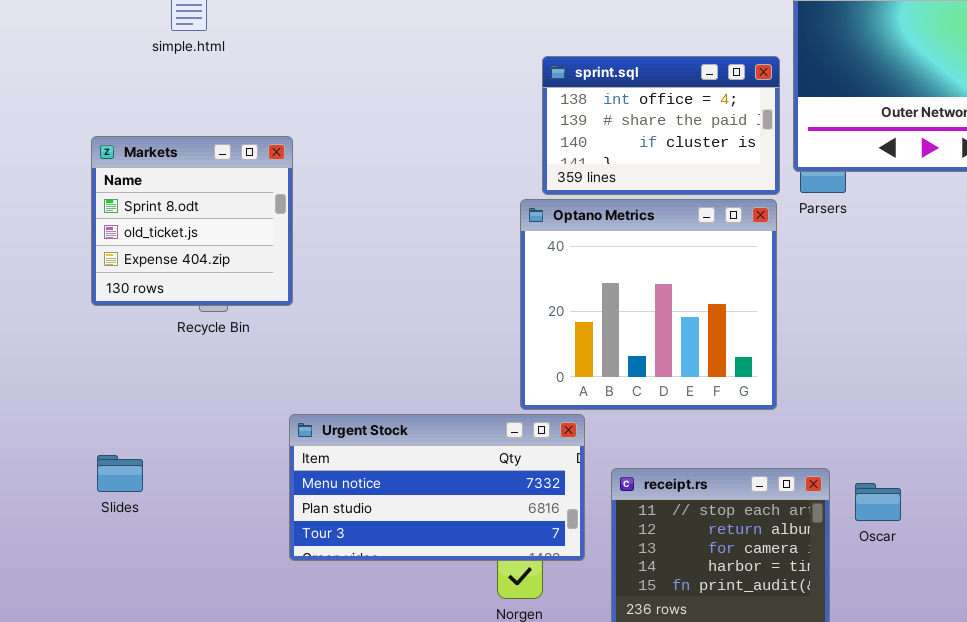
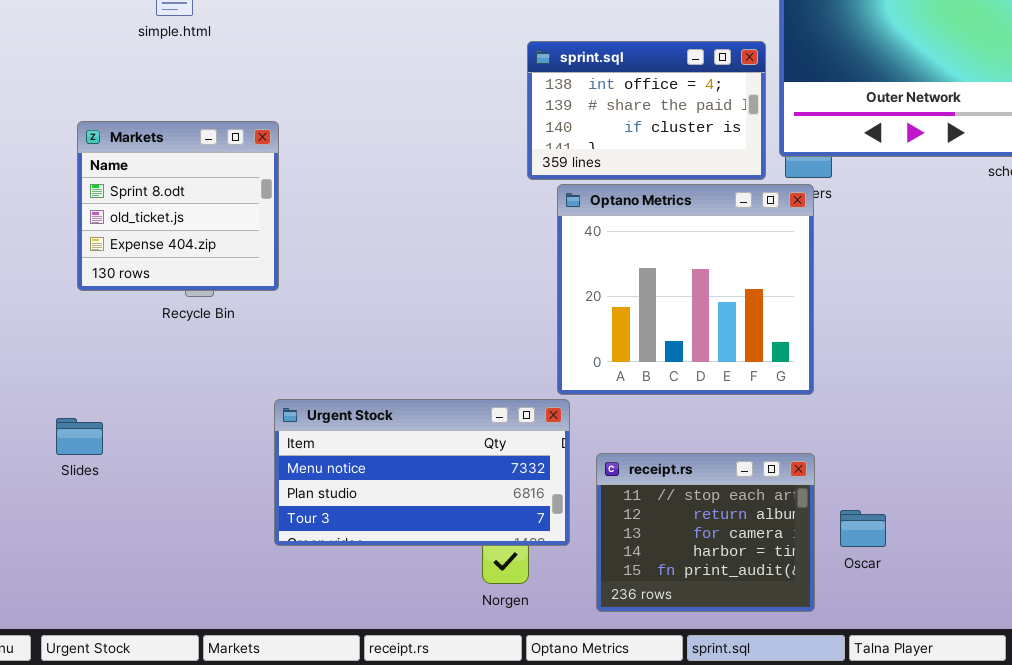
Optano Metrics: [520,199,777,410] -> [557,184,814,395], moved
Slides: [97,455,143,492] -> [56,418,103,455], moved
Oscar: [855,483,901,521] -> [840,510,886,547], moved

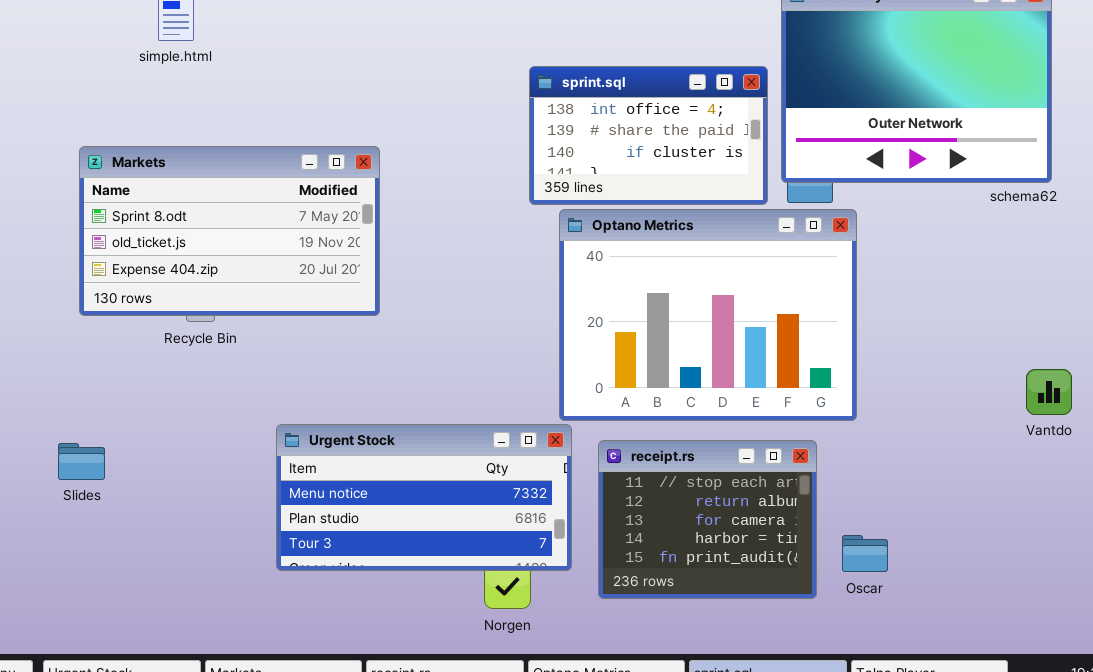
Markets: [77,121,279,291] -> [79,146,380,316], resized
Optano Metrics: [557,184,814,395] -> [559,209,857,421], resized
receipt.rs: [596,453,815,612] -> [598,440,817,599], moved

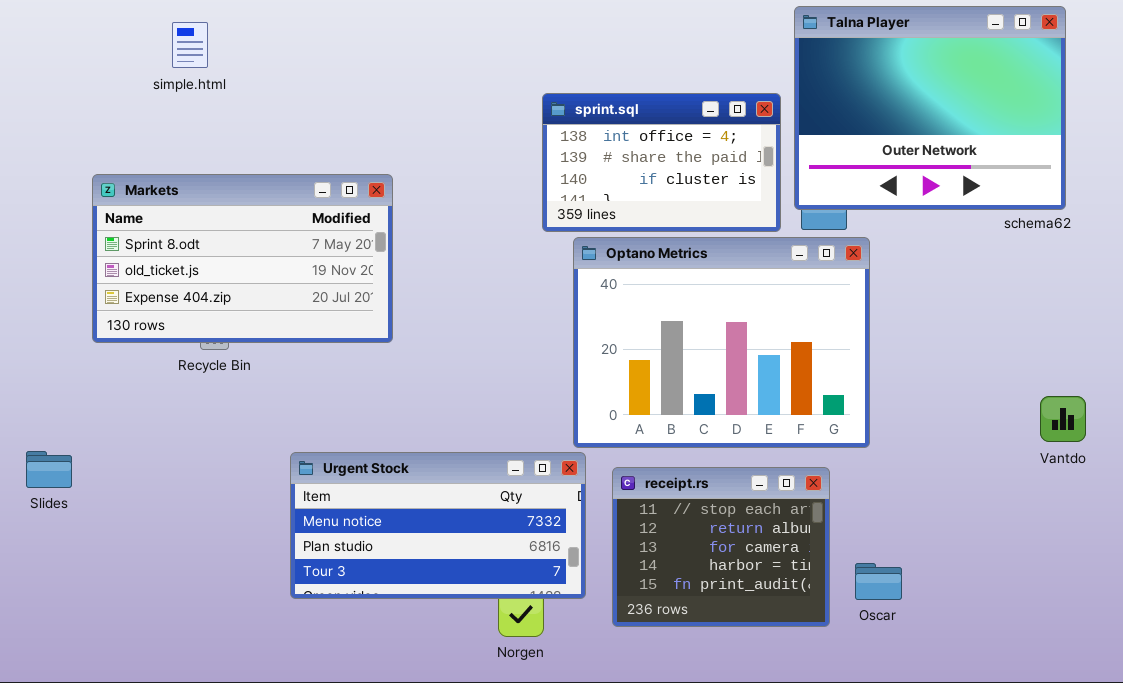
Slides: [58,443,105,480] -> [26,451,72,488], moved

